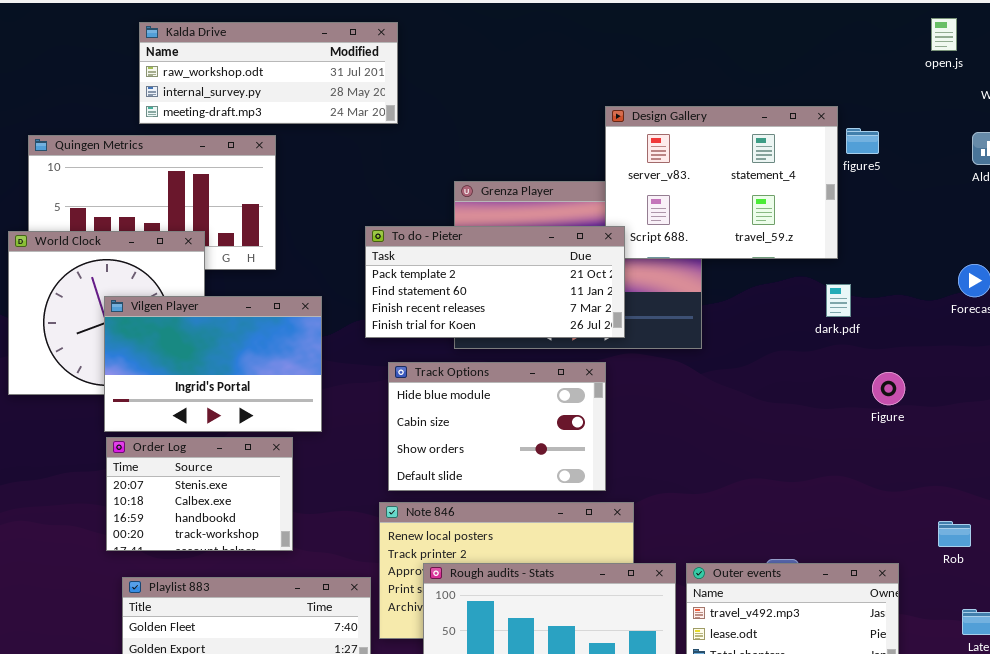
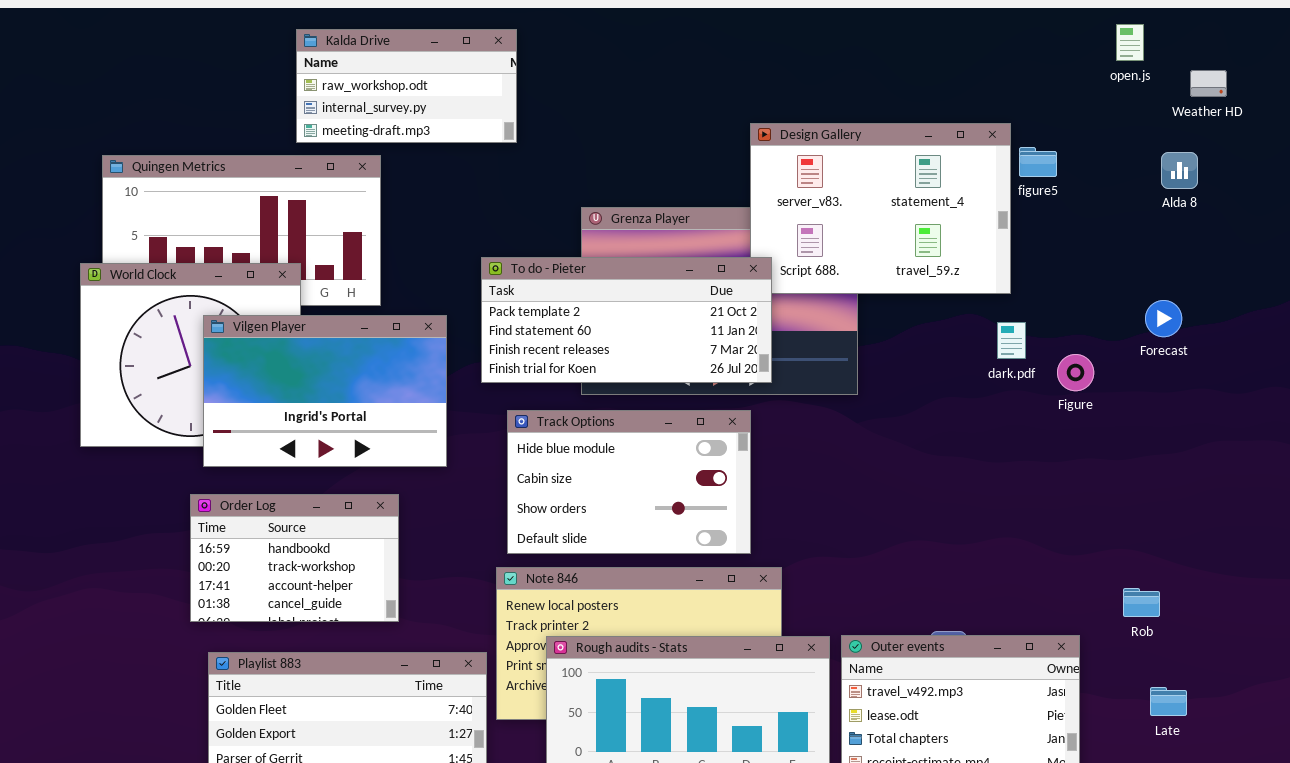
Kalda Drive: [139,22,398,124] -> [296,29,517,143], resized
Vilgen Player: [104,296,322,432] -> [203,315,447,467], moved
Figure: [872,372,905,405] -> [1057,354,1094,391], moved
Order Log: [106,437,293,551] -> [190,494,399,622], scrolled down 2 rows

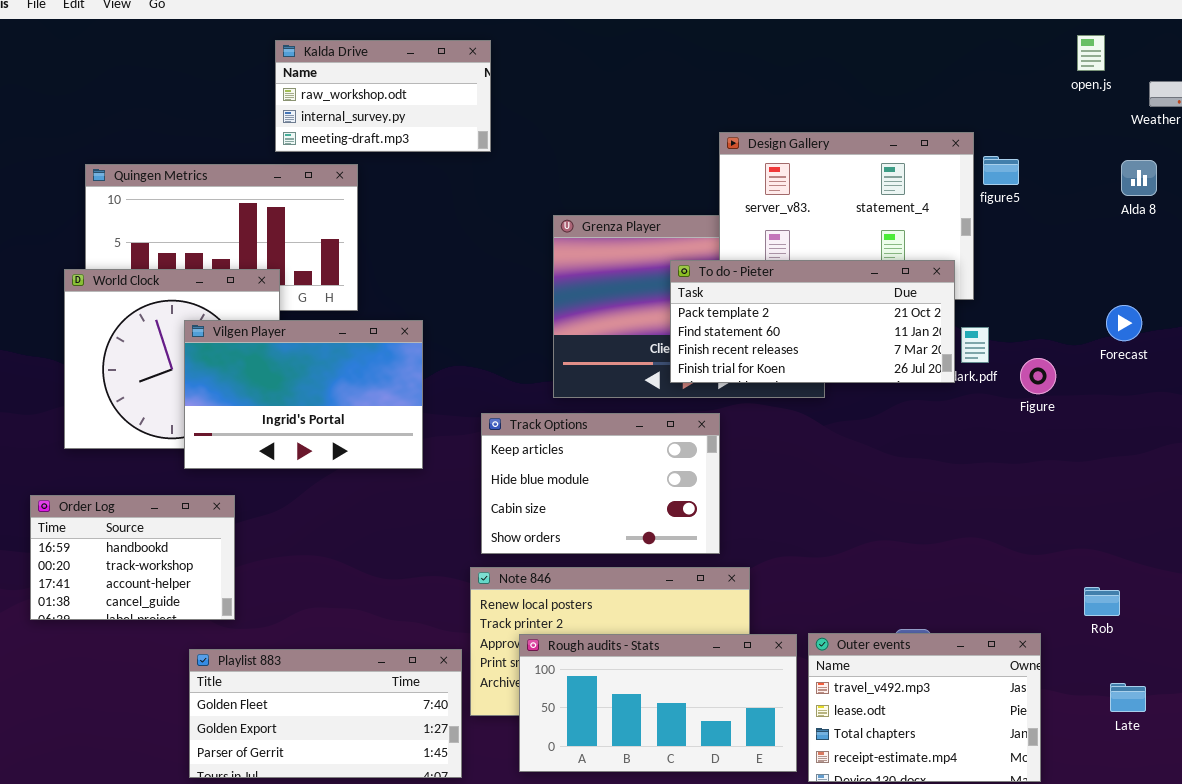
To do - Pieter: [481,257,772,383] -> [670,260,955,383], moved
Track Options: [507,410,751,554] -> [481,413,720,554], scrolled up 1 row
Order Log: [190,494,399,622] -> [30,495,235,620], moved

